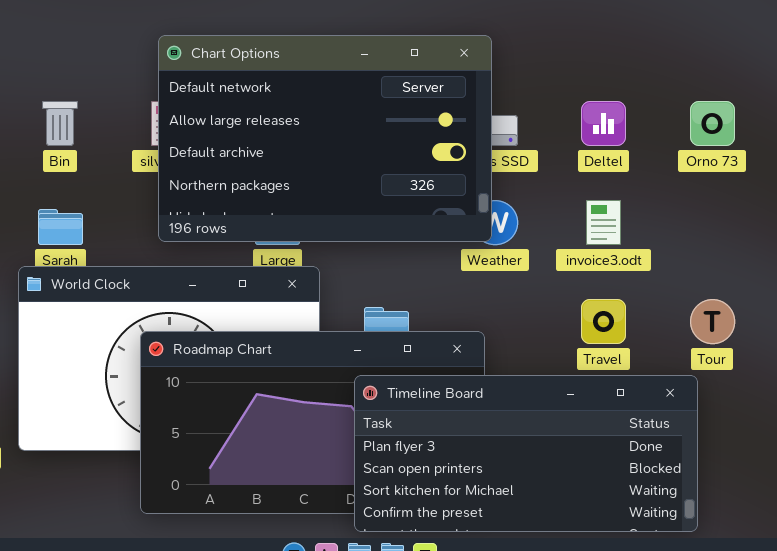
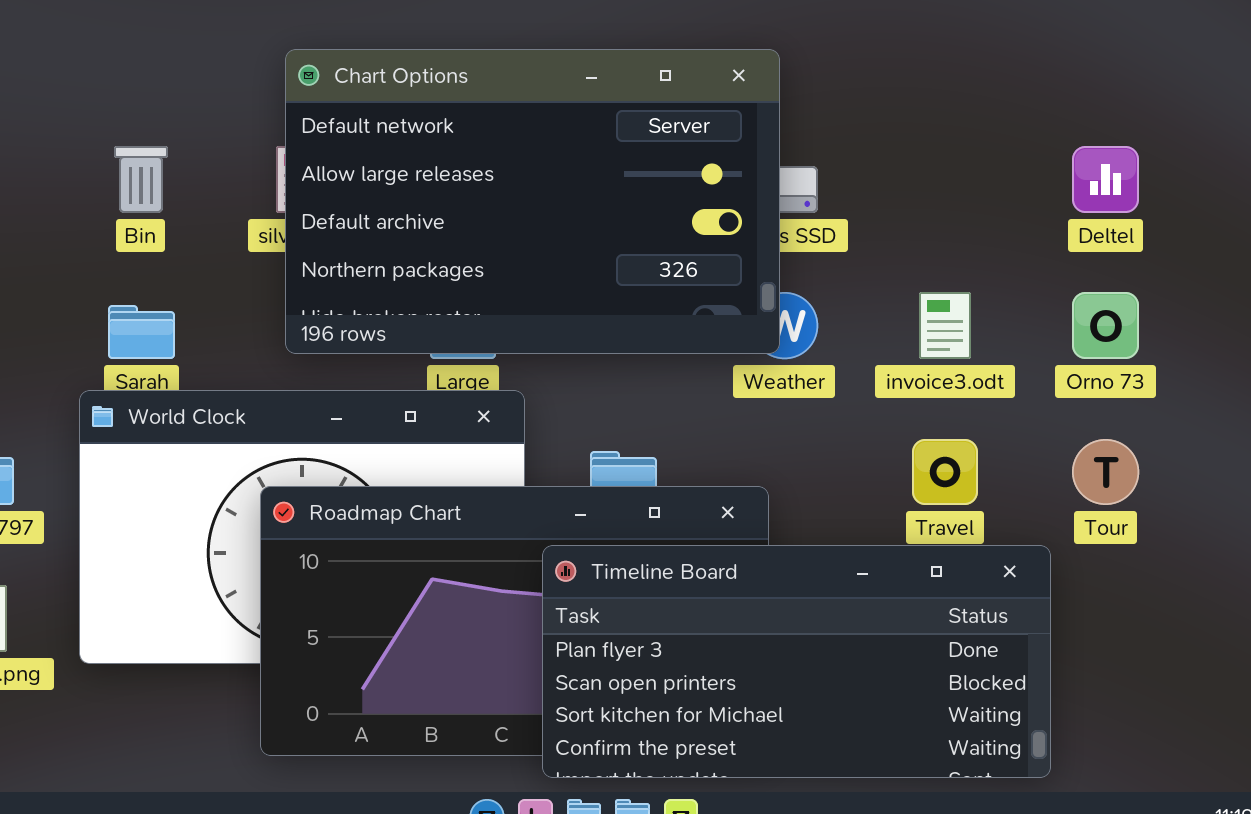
Deltel: [581,101,626,146] -> [1072,146,1139,213], moved
Orno 73: [690,101,735,146] -> [1072,292,1139,359], moved
Timeline Board: [354,375,698,532] -> [542,545,1051,778], moved

